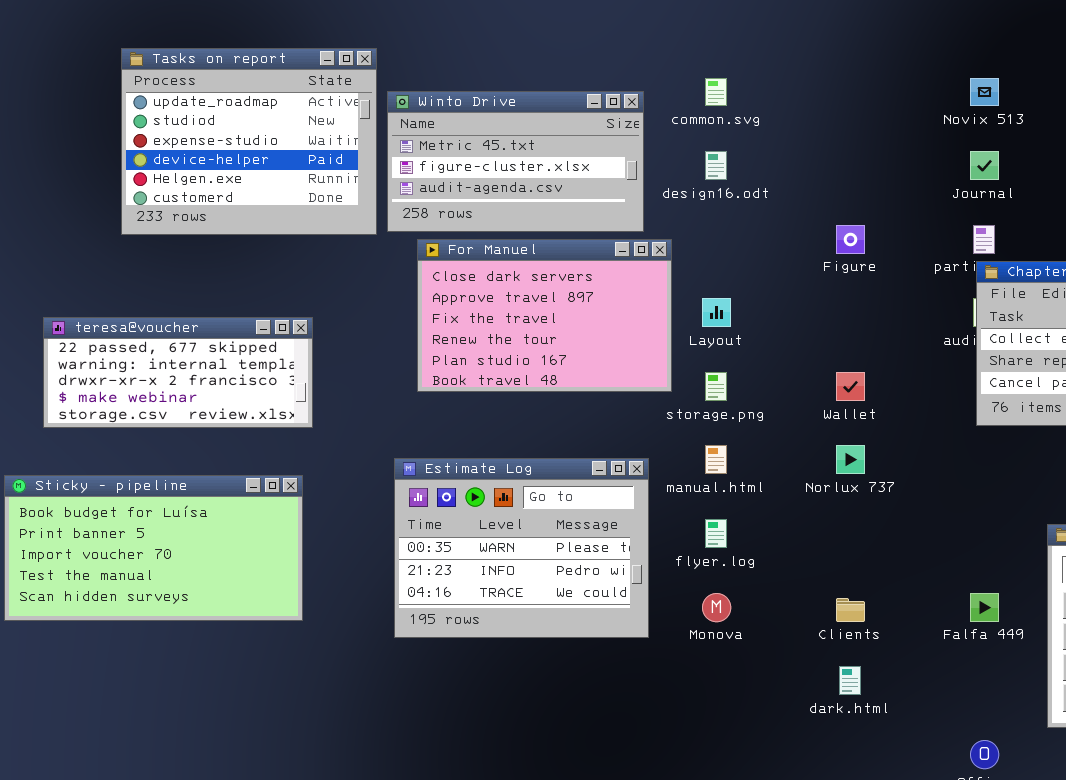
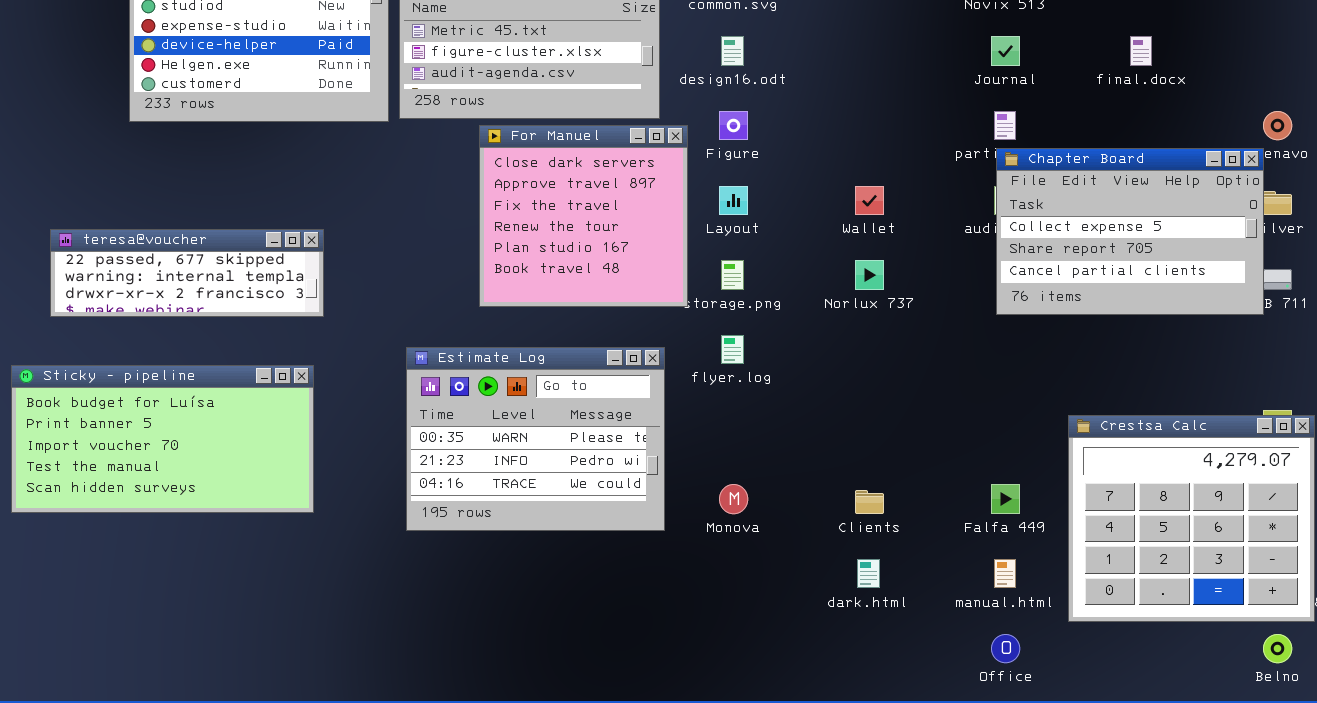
Figure: [836,225,865,254] -> [719,111,748,140], moved
For Manuel: [417,239,672,392] -> [479,125,688,307], resized
teresa@voucher: [43,317,313,428] -> [50,229,324,317], resized
Wallet: [836,372,865,401] -> [855,186,884,215], moved
manual.html: [705,445,727,474] -> [994,559,1016,588], moved
Norlux 737: [836,445,865,474] -> [855,260,884,290], moved
flyer.log: [705,519,727,548] -> [721,335,744,364], moved

